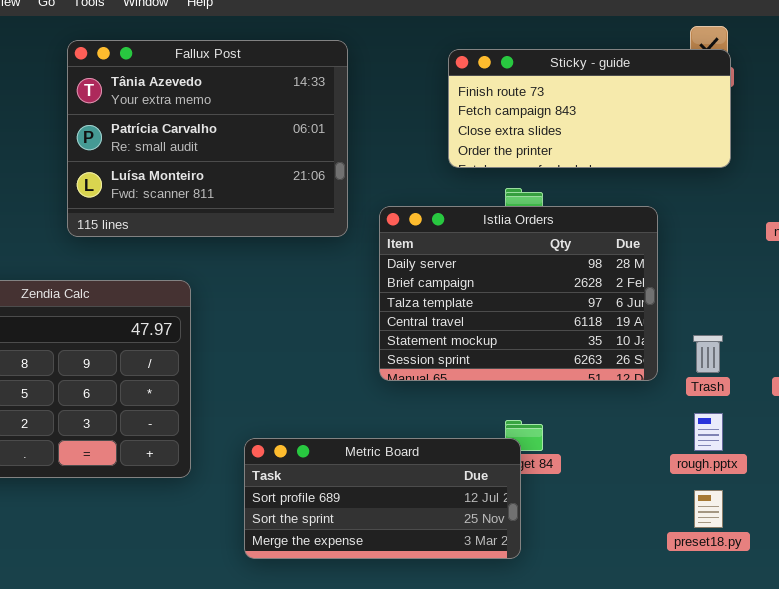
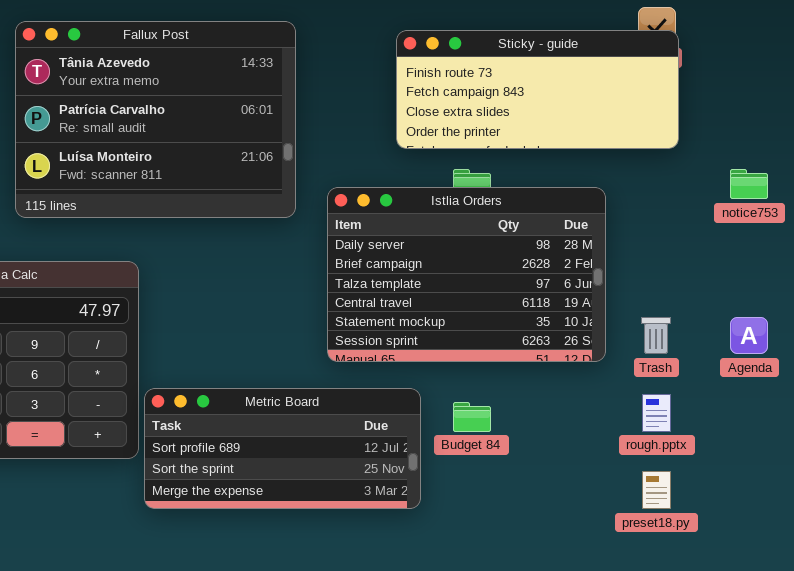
Metric Board: [244,438,521,559] -> [144,388,421,509], moved

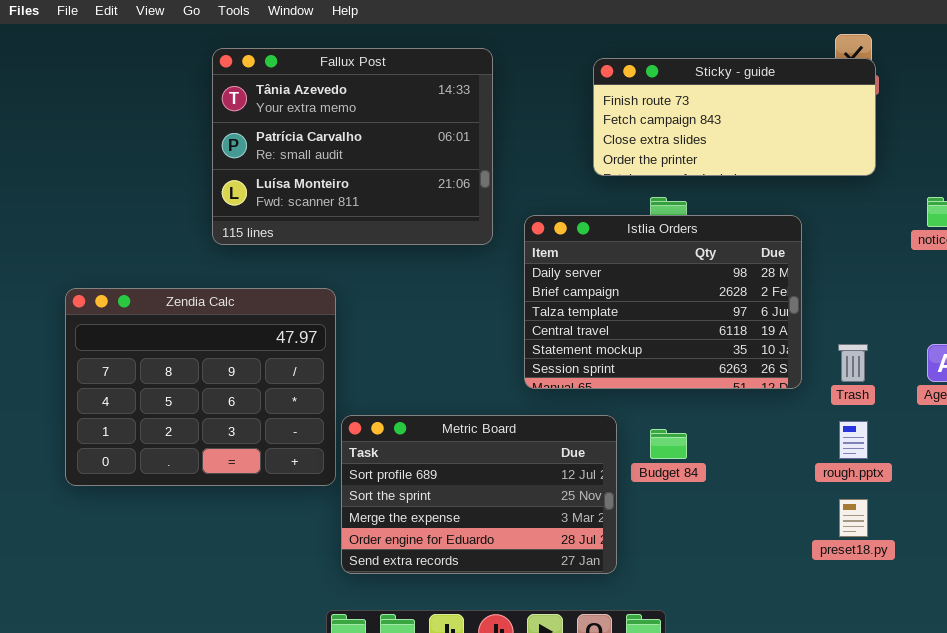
Metric Board: [144,388,421,509] -> [341,415,617,574], resized

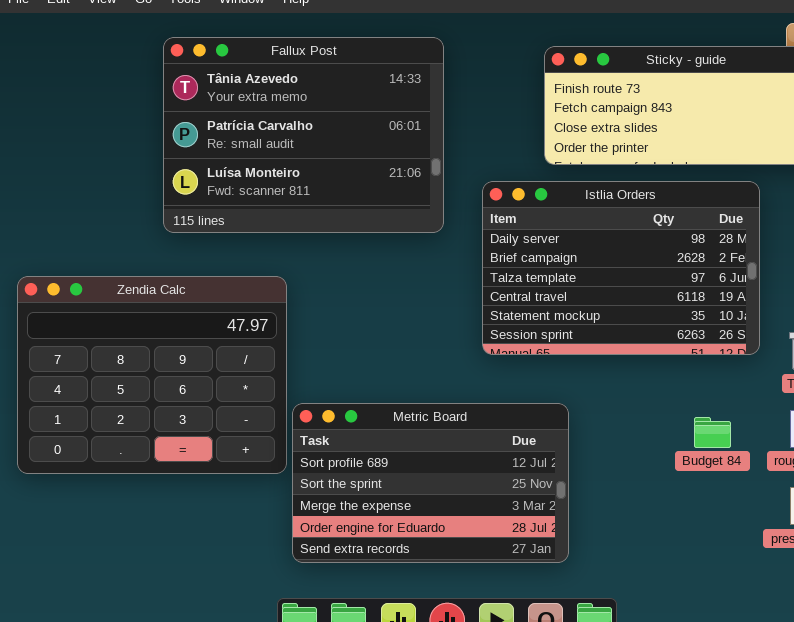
Istlia Orders: [524,215,802,389] -> [482,181,760,355], moved
Budget 84: [650,429,687,459] -> [694,417,731,448], moved

